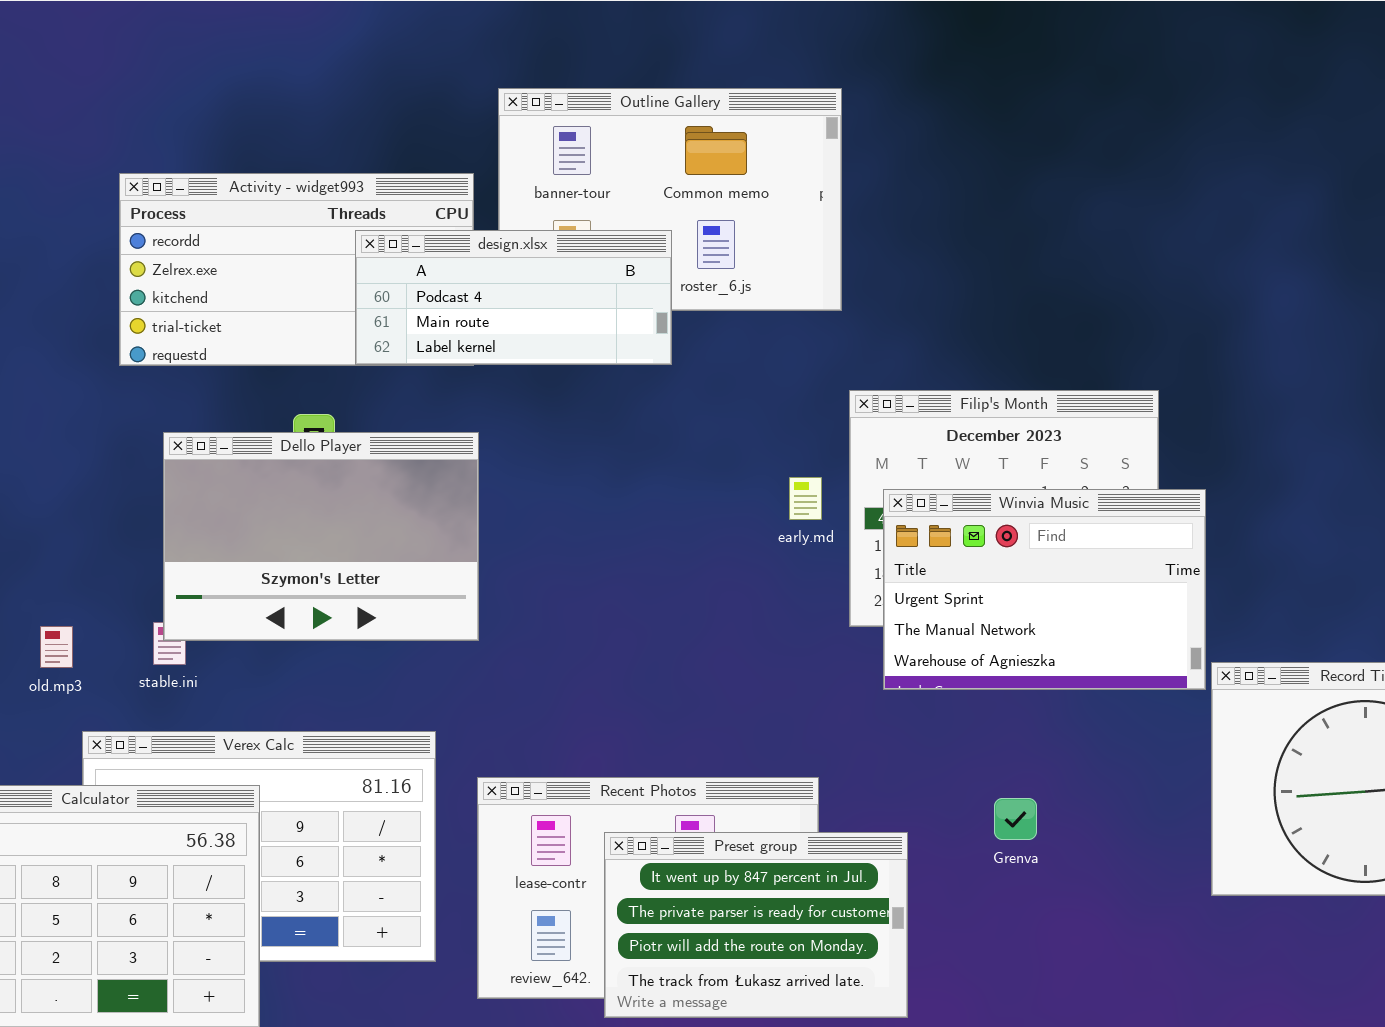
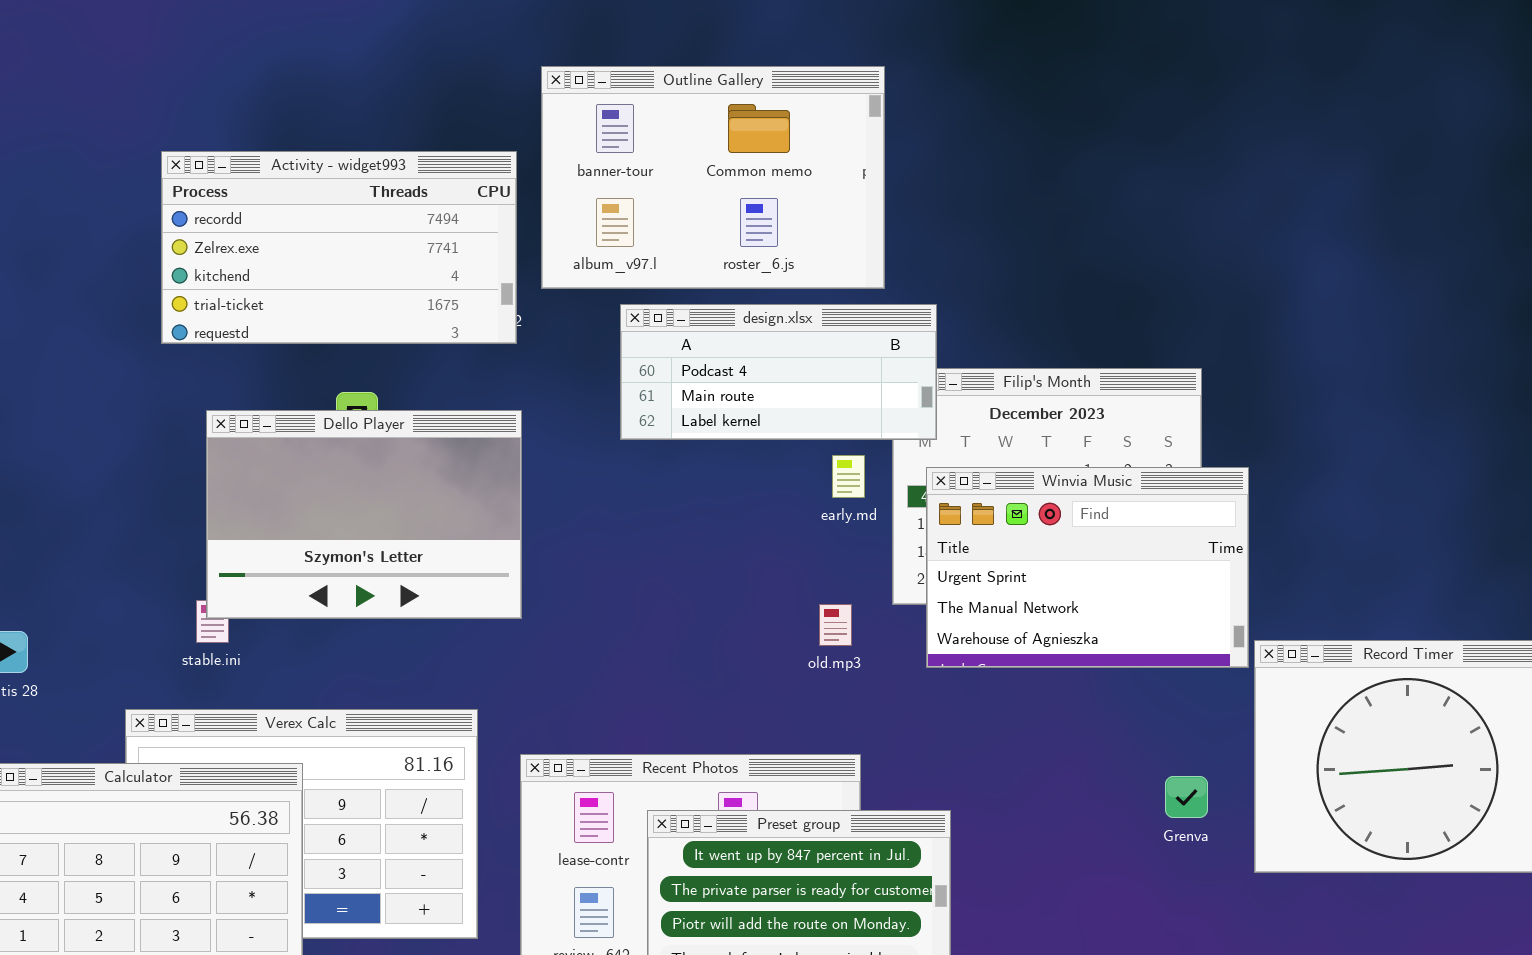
design.xlsx: [355,230,672,365] -> [620,304,937,440], moved
old.mp3: [40,626,73,668] -> [819,604,852,646], moved
Grenva: [994,798,1037,840] -> [1165,776,1208,818], moved

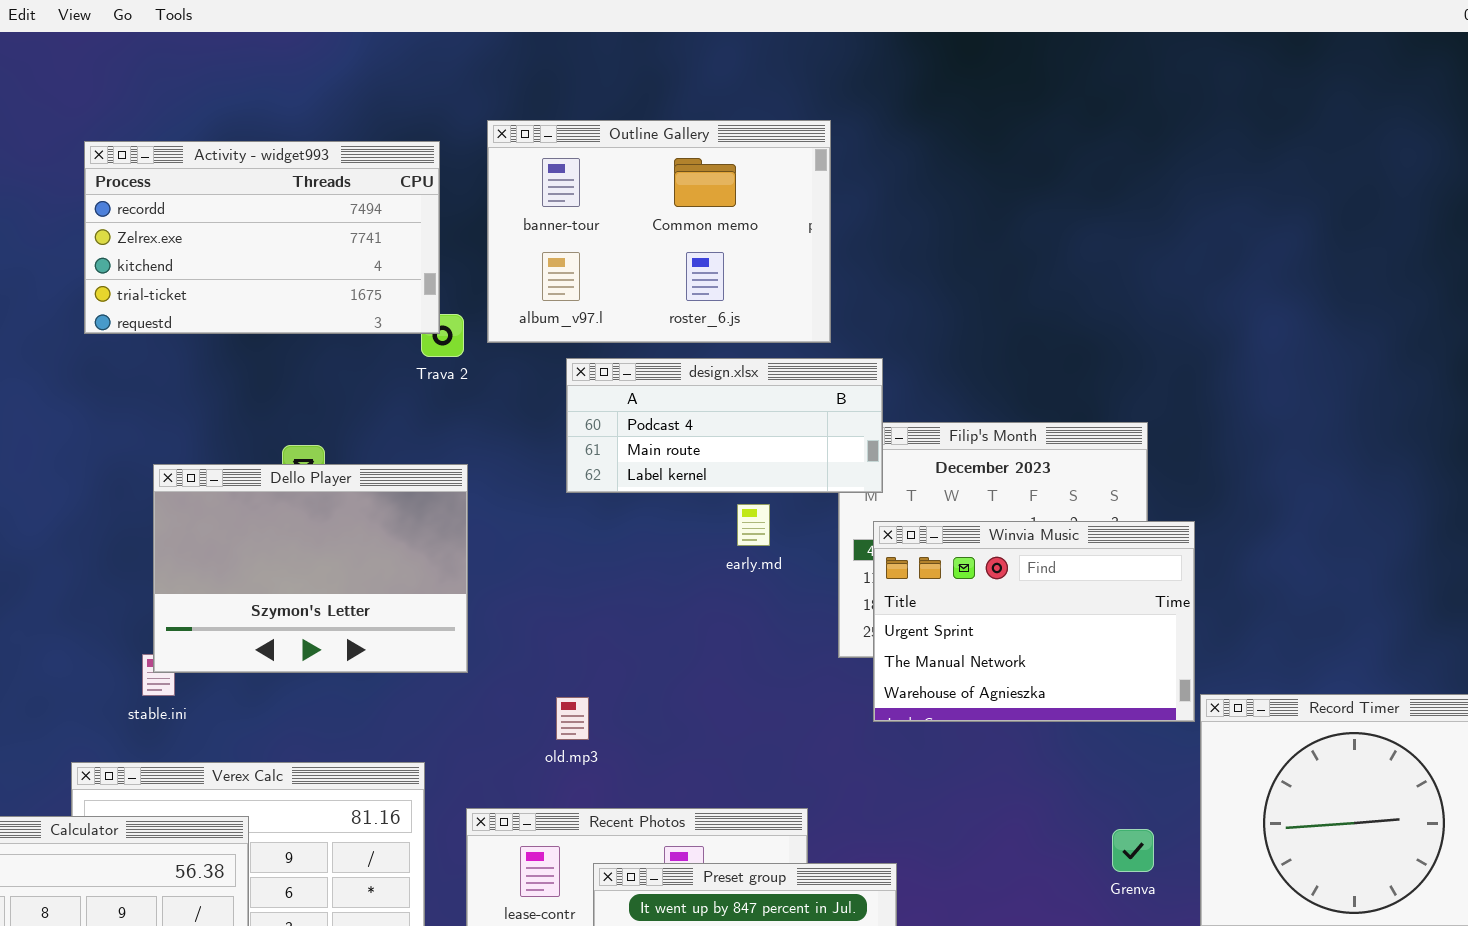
Activity - widget993: [161,151,517,344] -> [84,141,440,334], moved
early.md: [832,455,865,498] -> [737,504,770,546], moved
old.mp3: [819,604,852,646] -> [556,697,589,740], moved

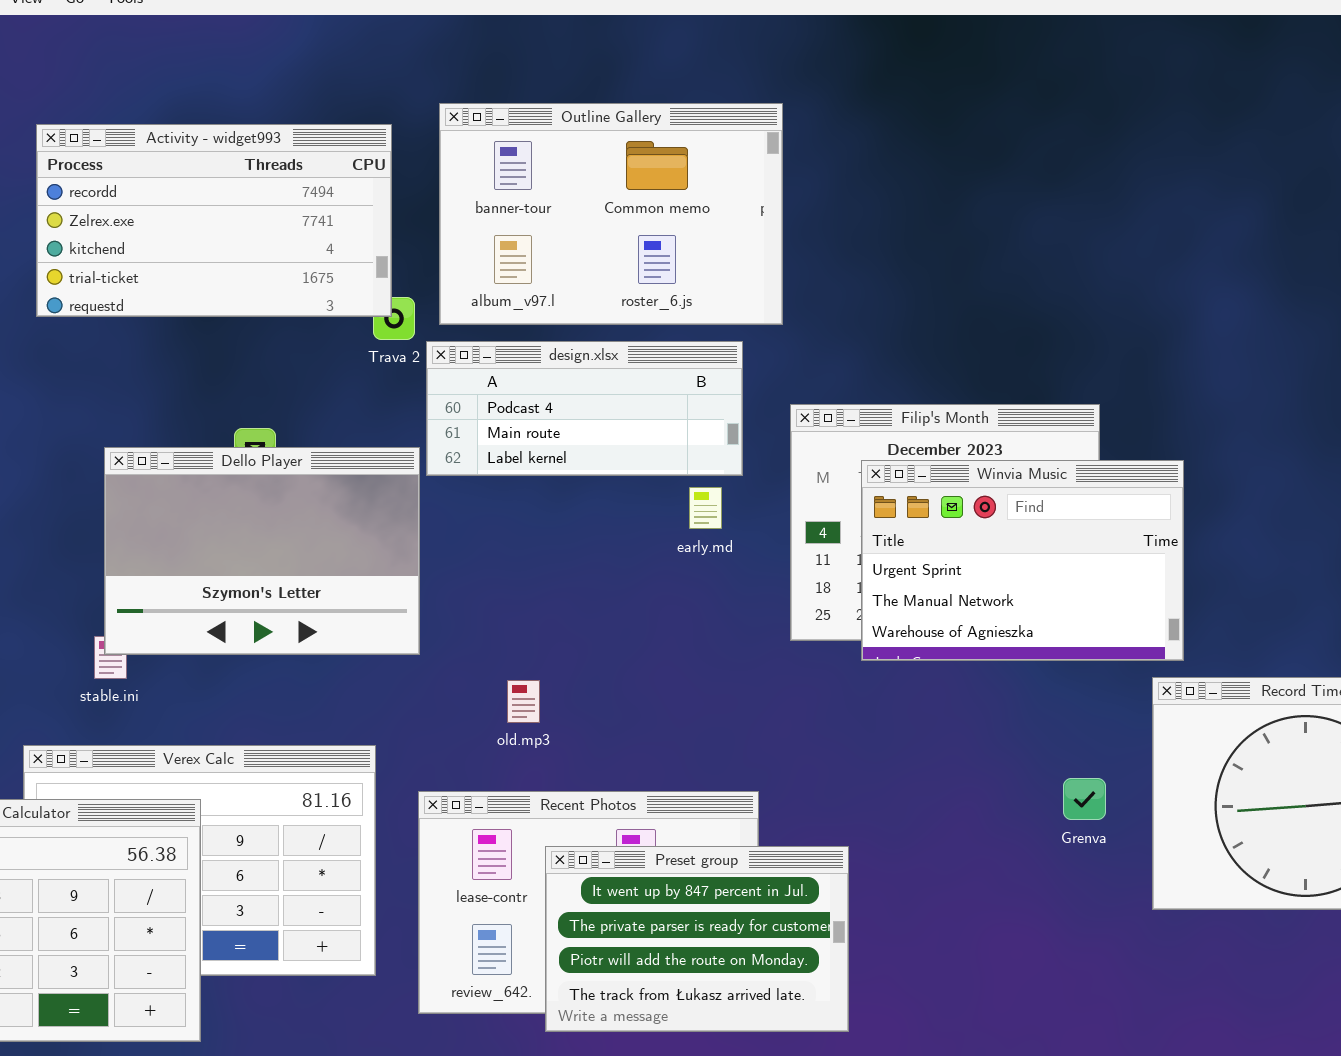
design.xlsx: [566,358,883,493] -> [426,341,743,476], moved
Winvia Music: [873,521,1195,722] -> [861,460,1184,661], moved
Grenva: [1112,829,1154,872] -> [1063,778,1106,820], moved

